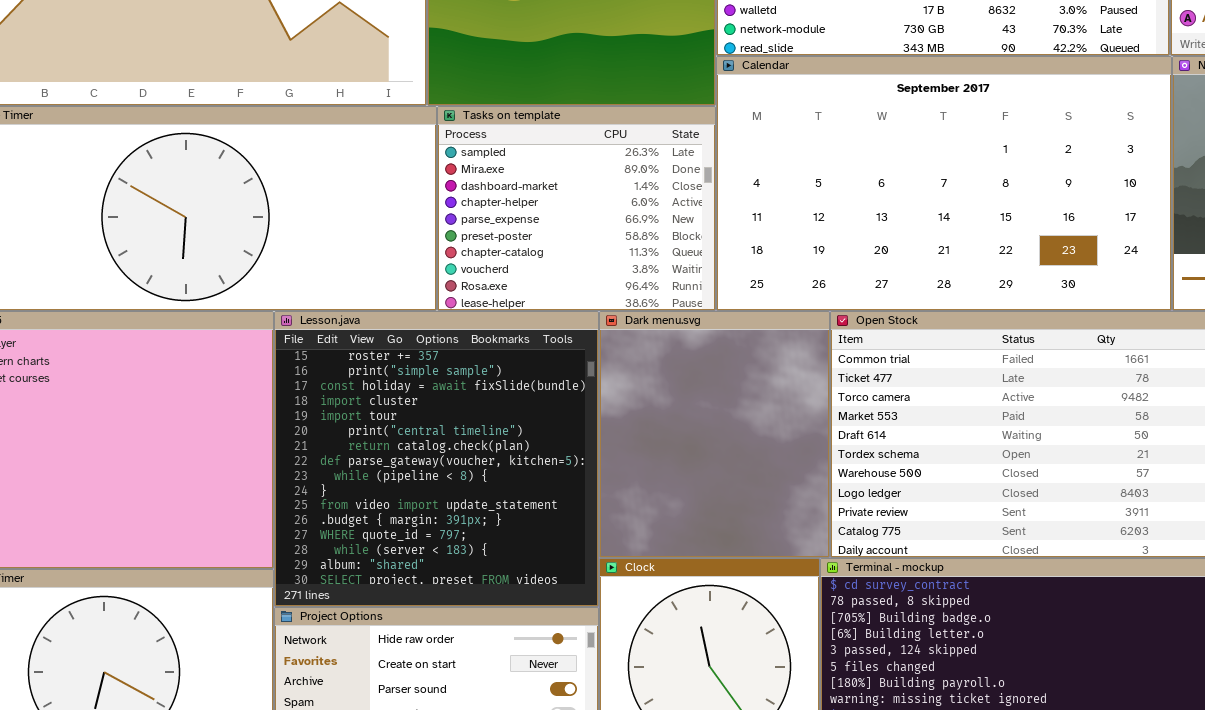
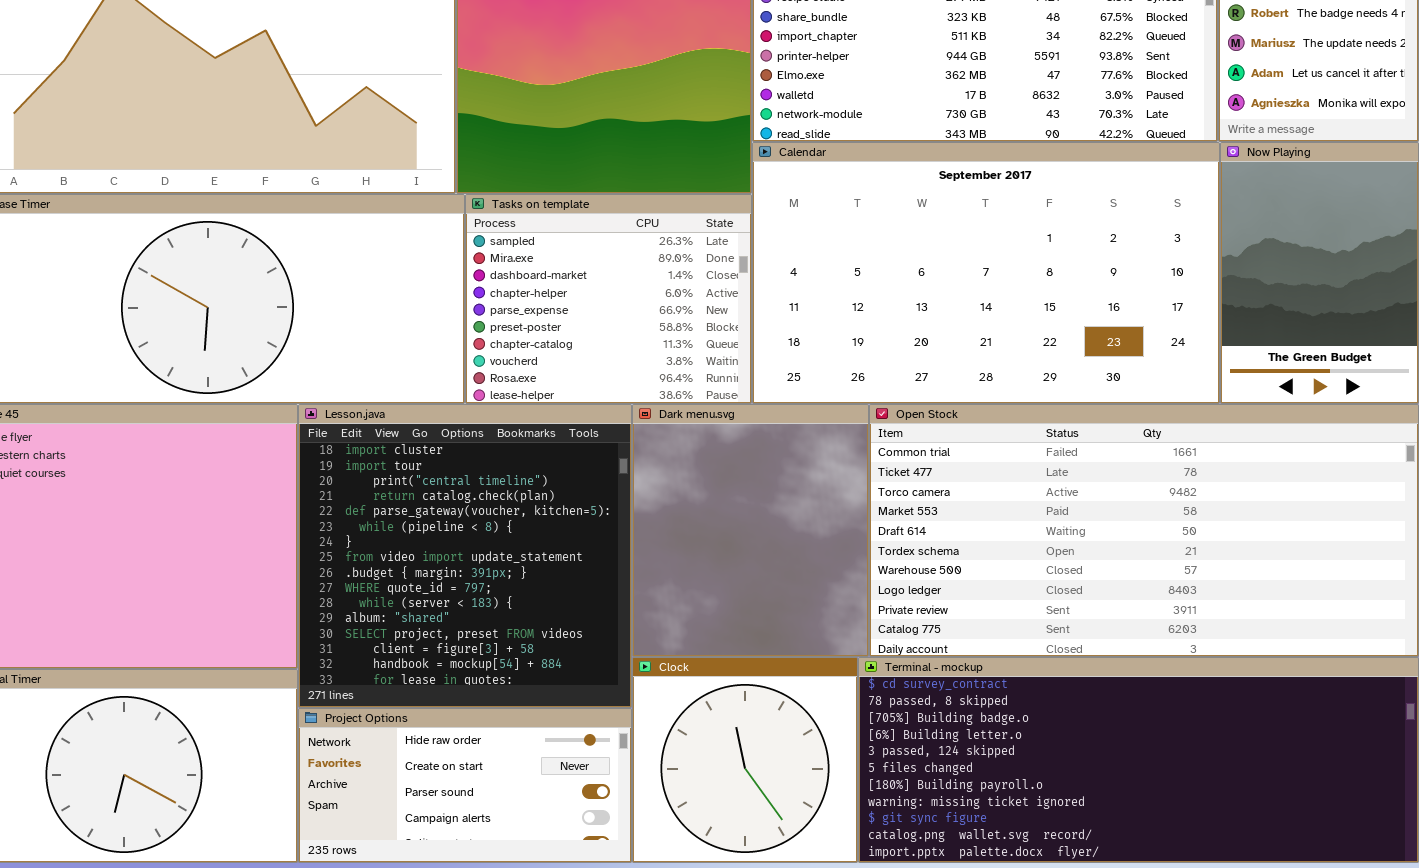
Lesson.java: [274,311,599,607] -> [298,404,632,708], scrolled down 3 rows

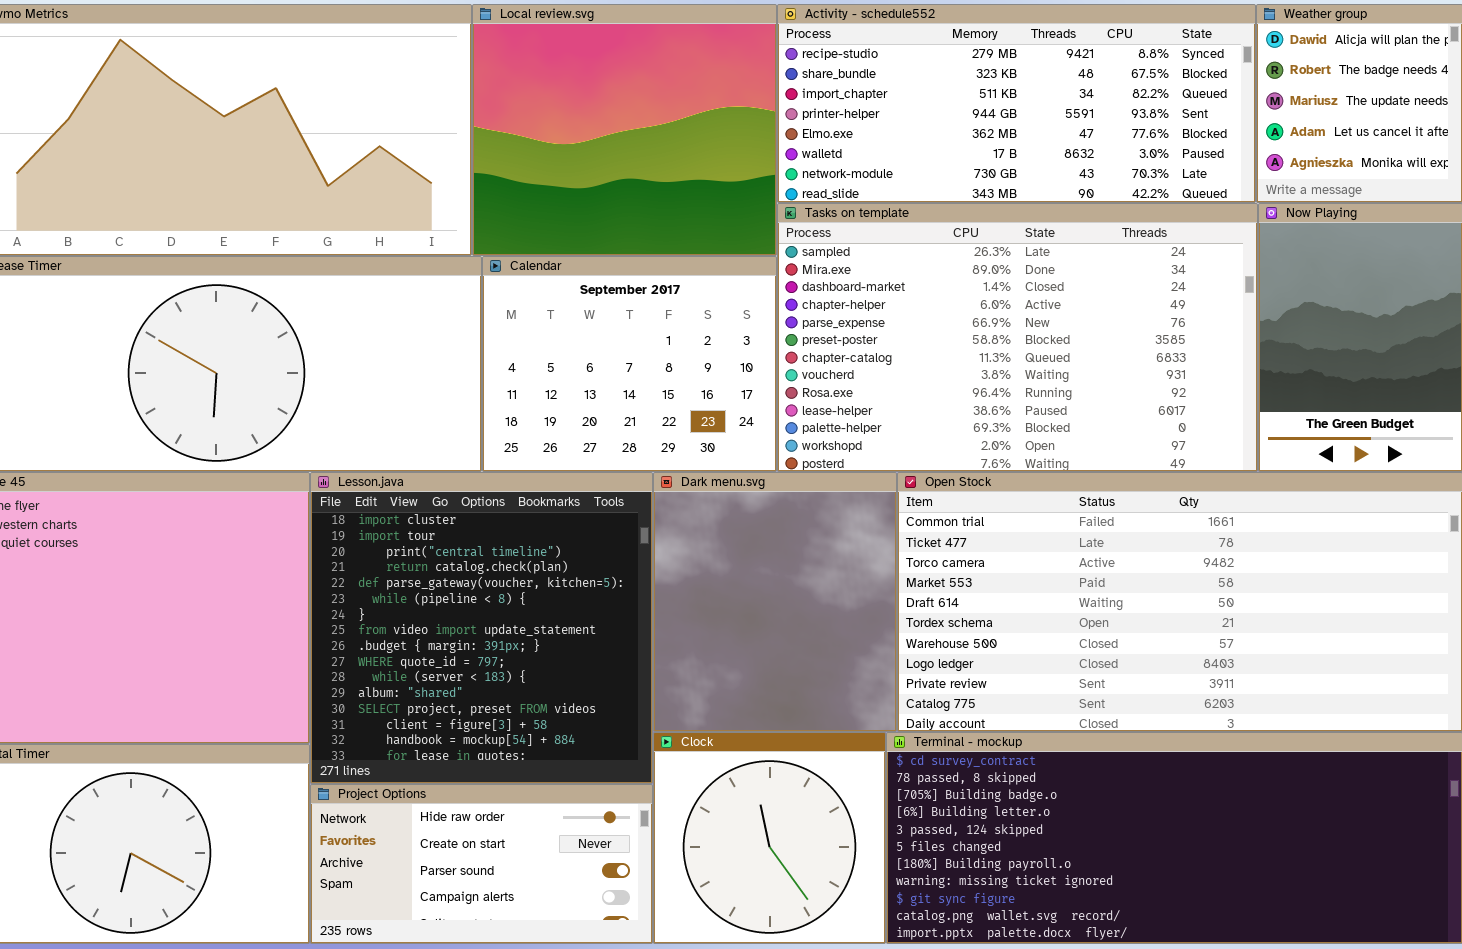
Calendar: [752,142,1220,404] -> [482,256,777,472], moved, resized
Tasks on template: [465,194,752,404] -> [777,203,1258,472], moved, resized

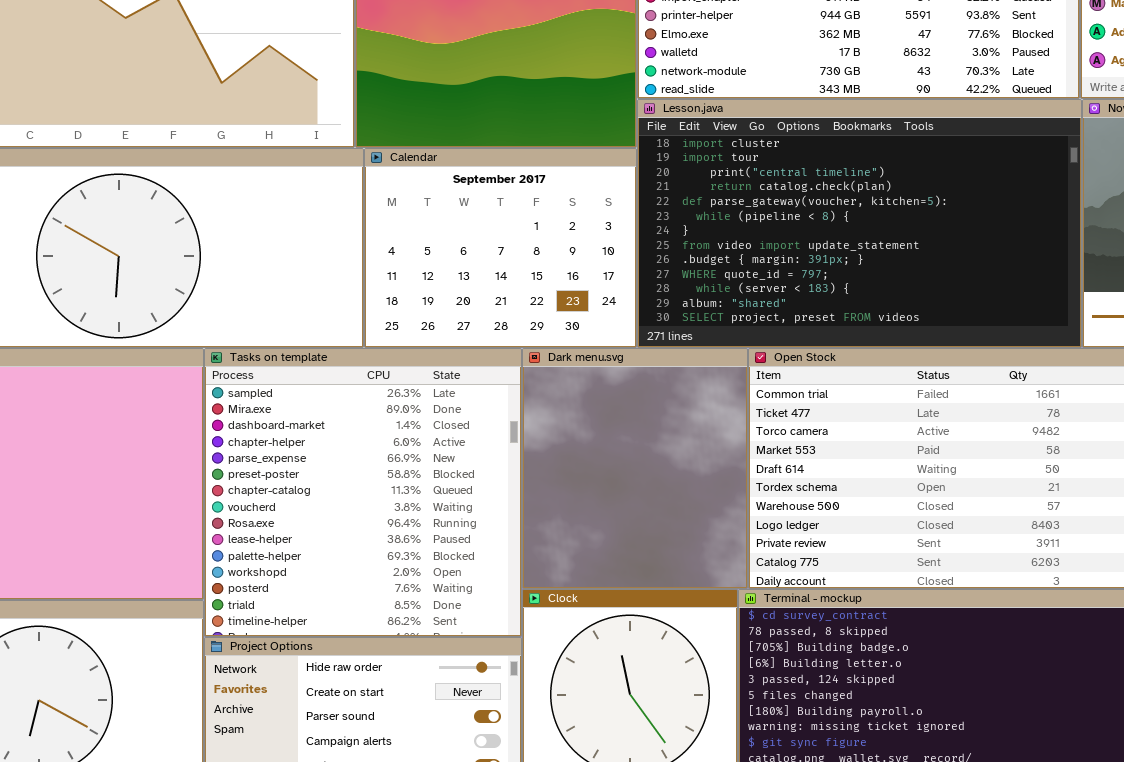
Tasks on template: [777,203,1258,472] -> [204,348,522,637], moved, resized
Lesson.java: [310,472,653,784] -> [637,99,1082,348], moved, resized

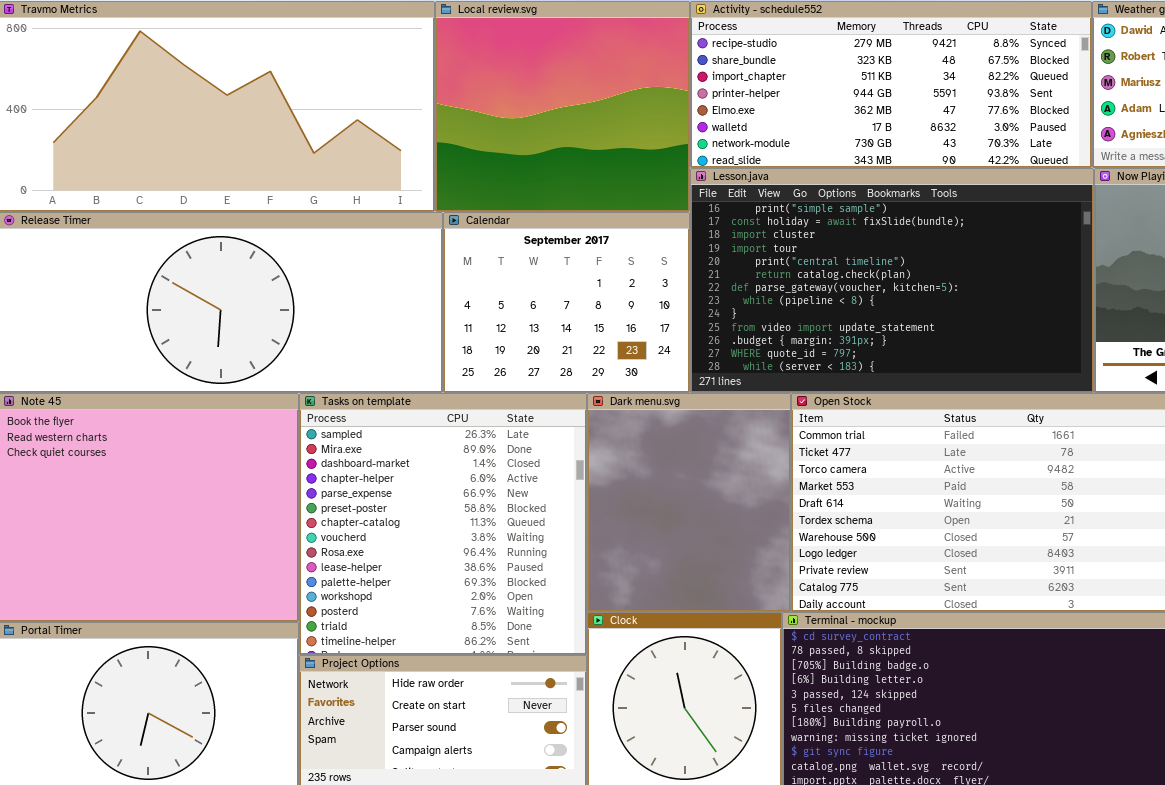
Lesson.java: [637,99,1082,348] -> [690,168,1094,393], scrolled up 2 rows

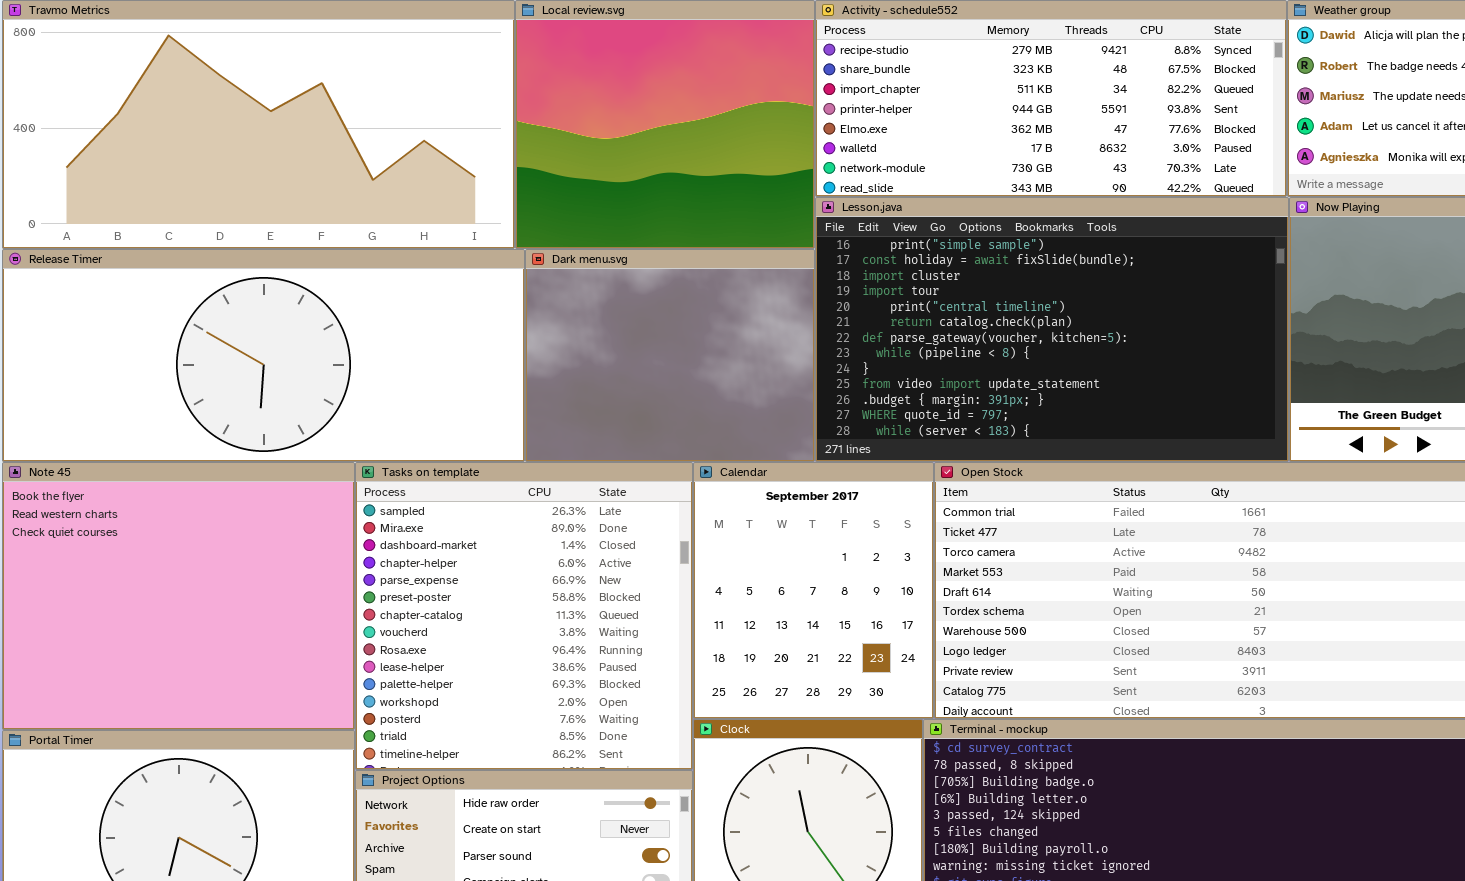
Calendar: [443,212,690,393] -> [693,462,934,719], moved, resized
Dark menu.svg: [587,393,791,612] -> [525,249,815,462], moved, resized

